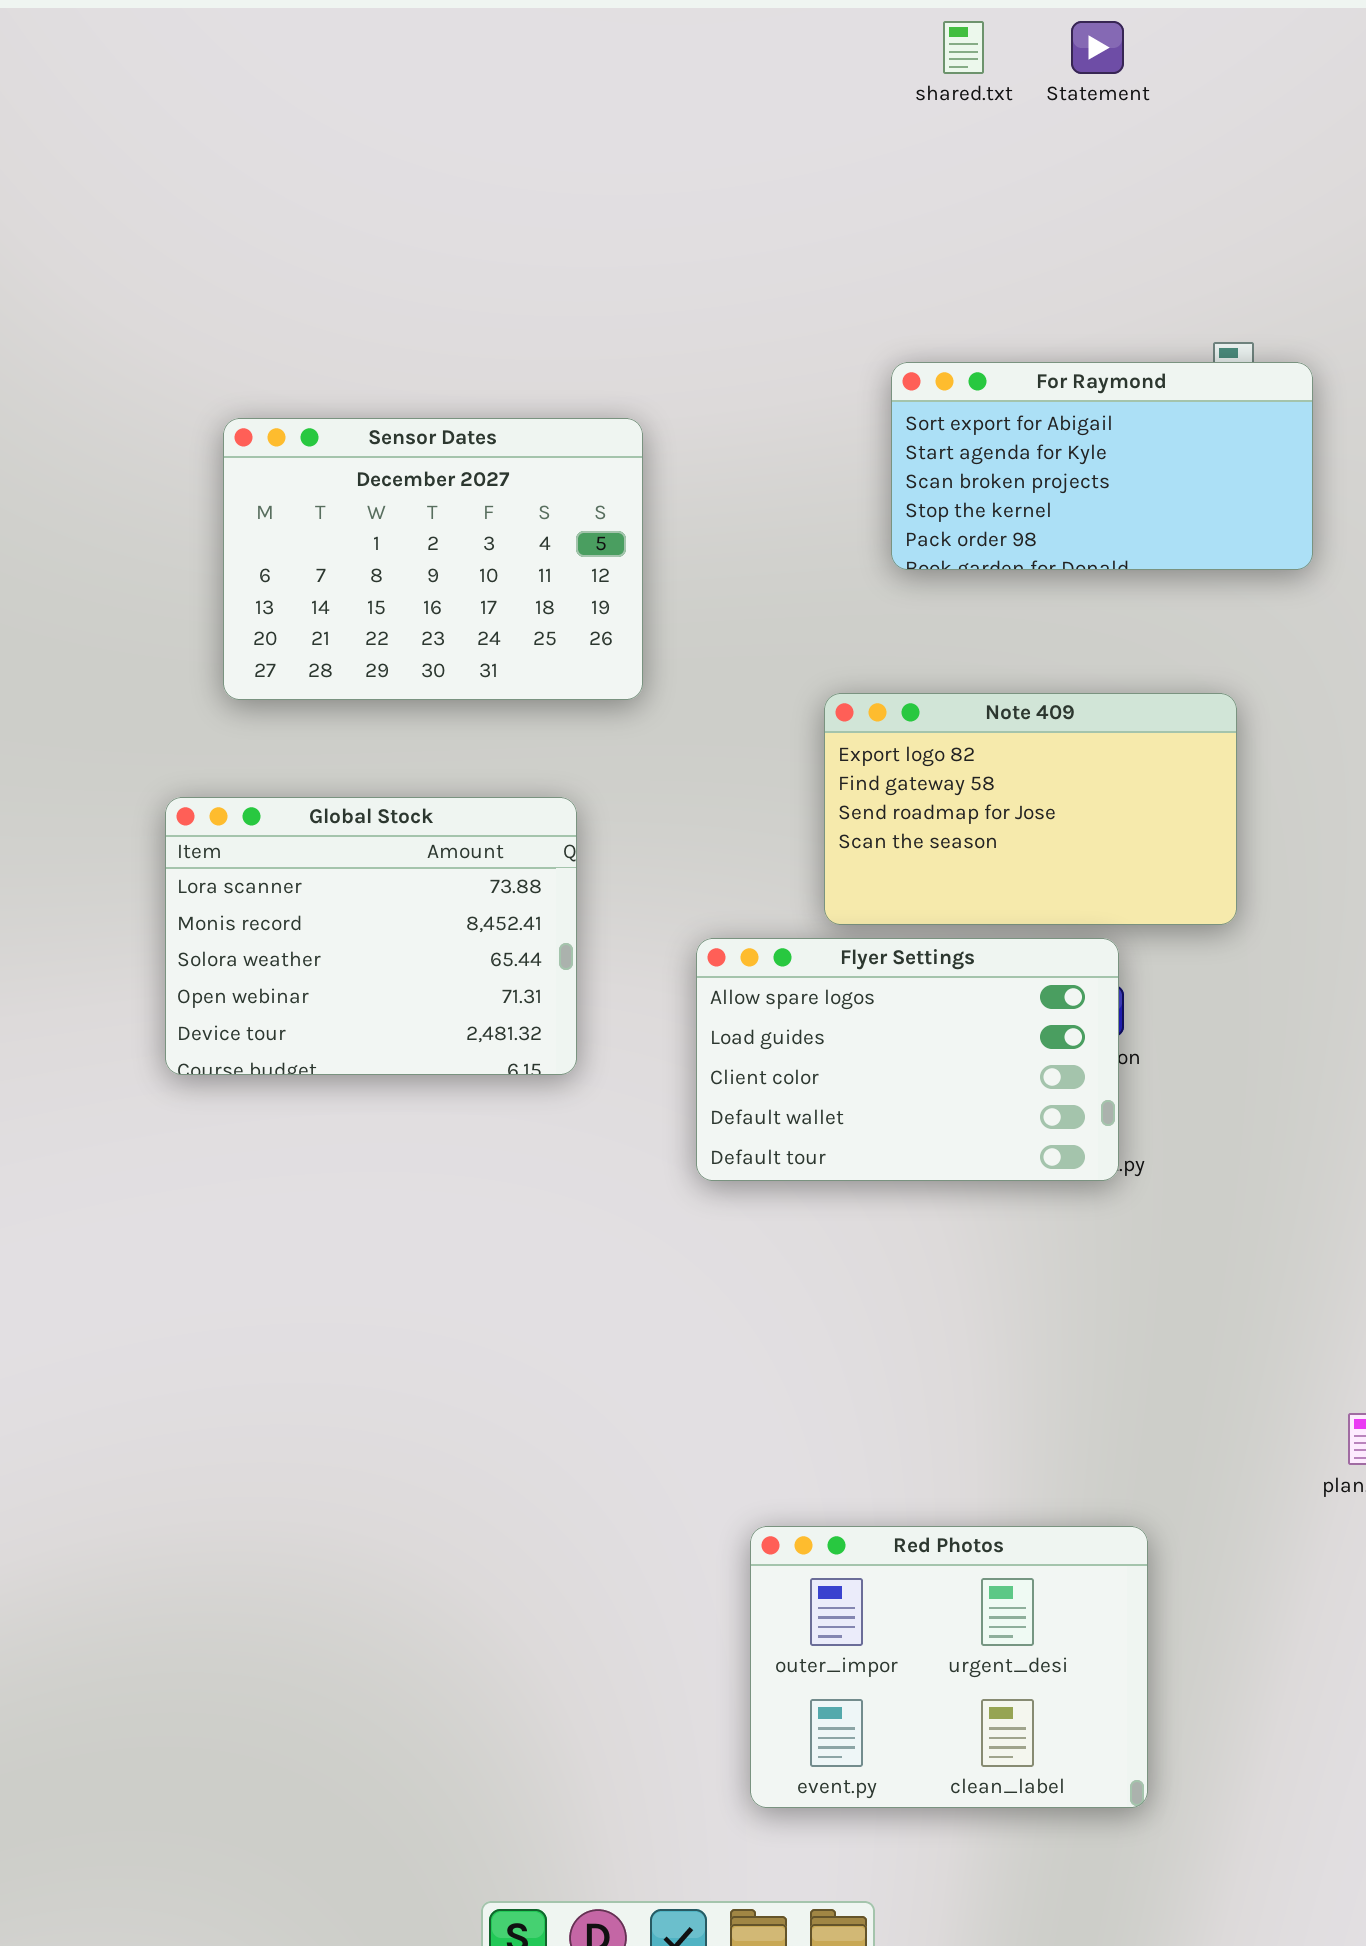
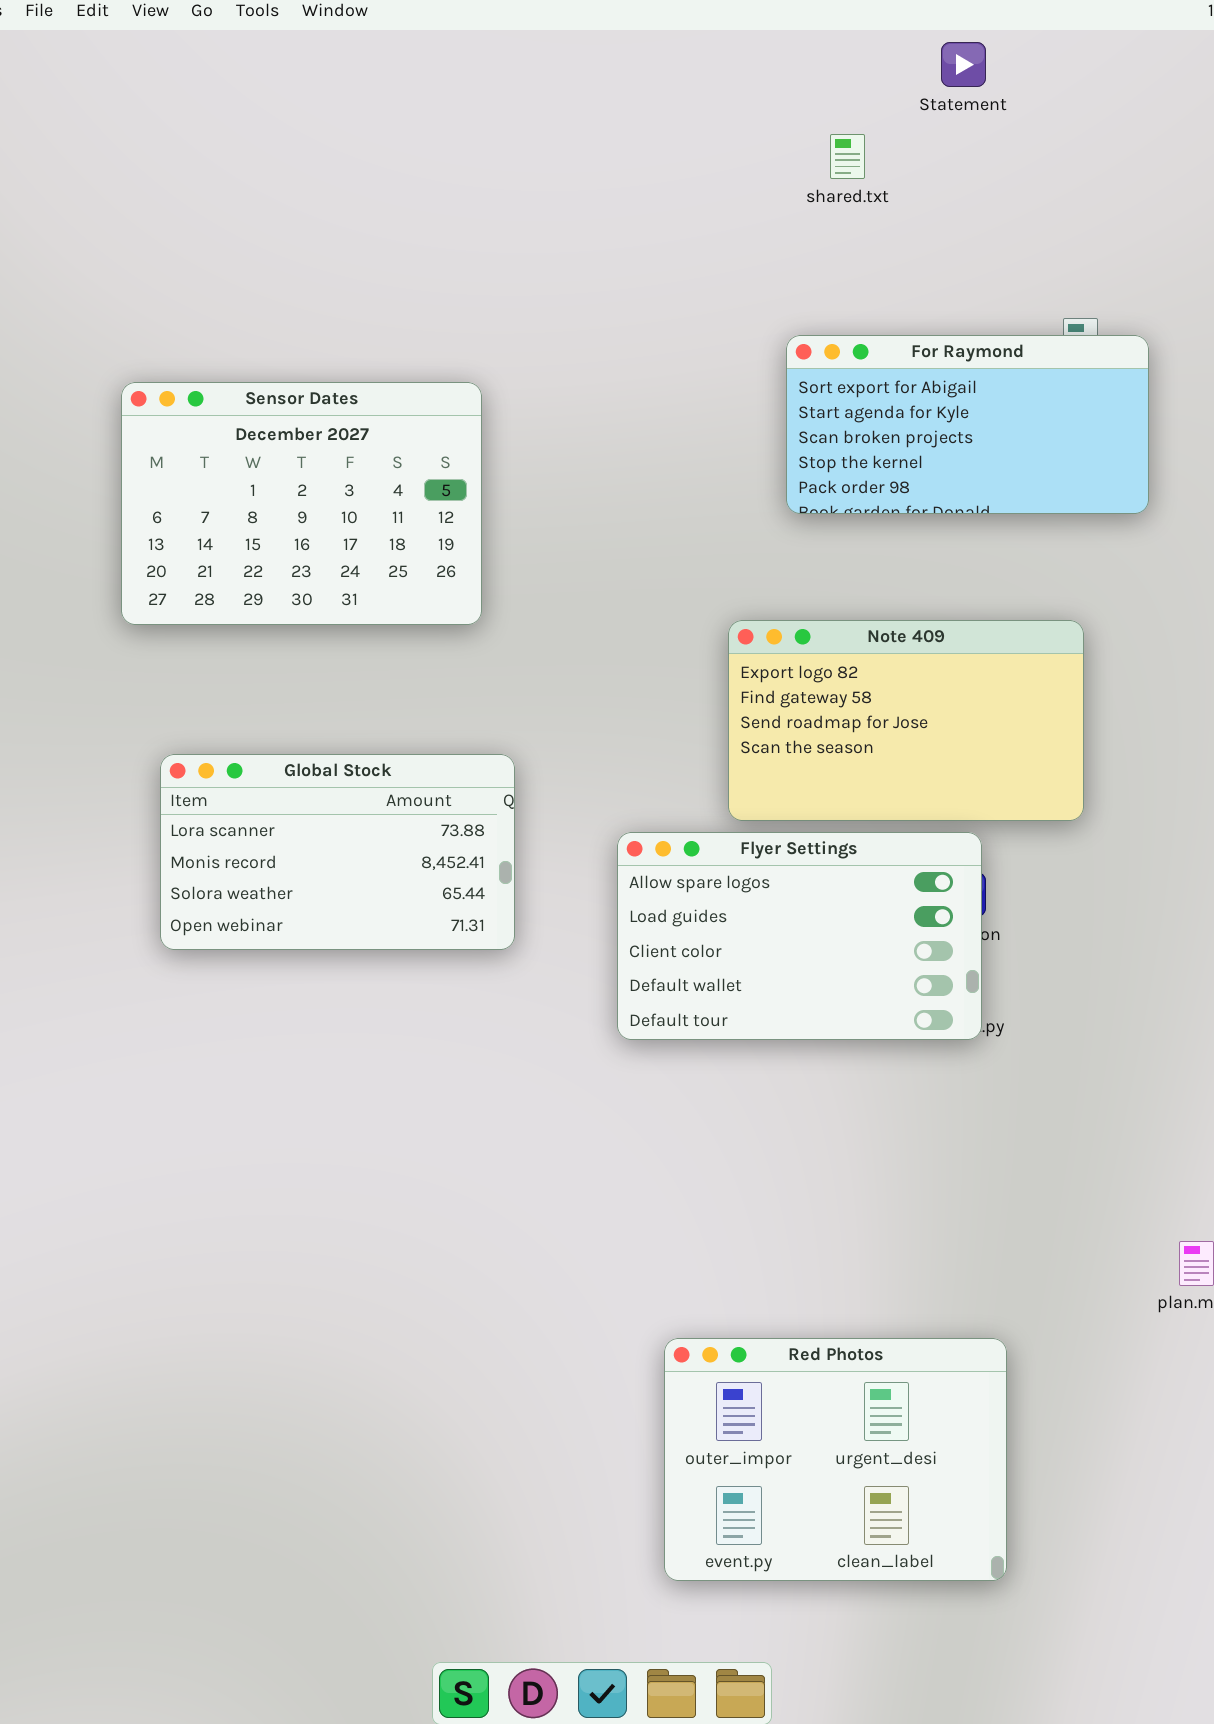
shared.txt: [943,21,984,74] -> [830,134,865,179], moved
Sensor Dates: [223,418,643,700] -> [121,382,482,625], moved
Global Stock: [165,797,577,1075] -> [160,754,515,950], resized

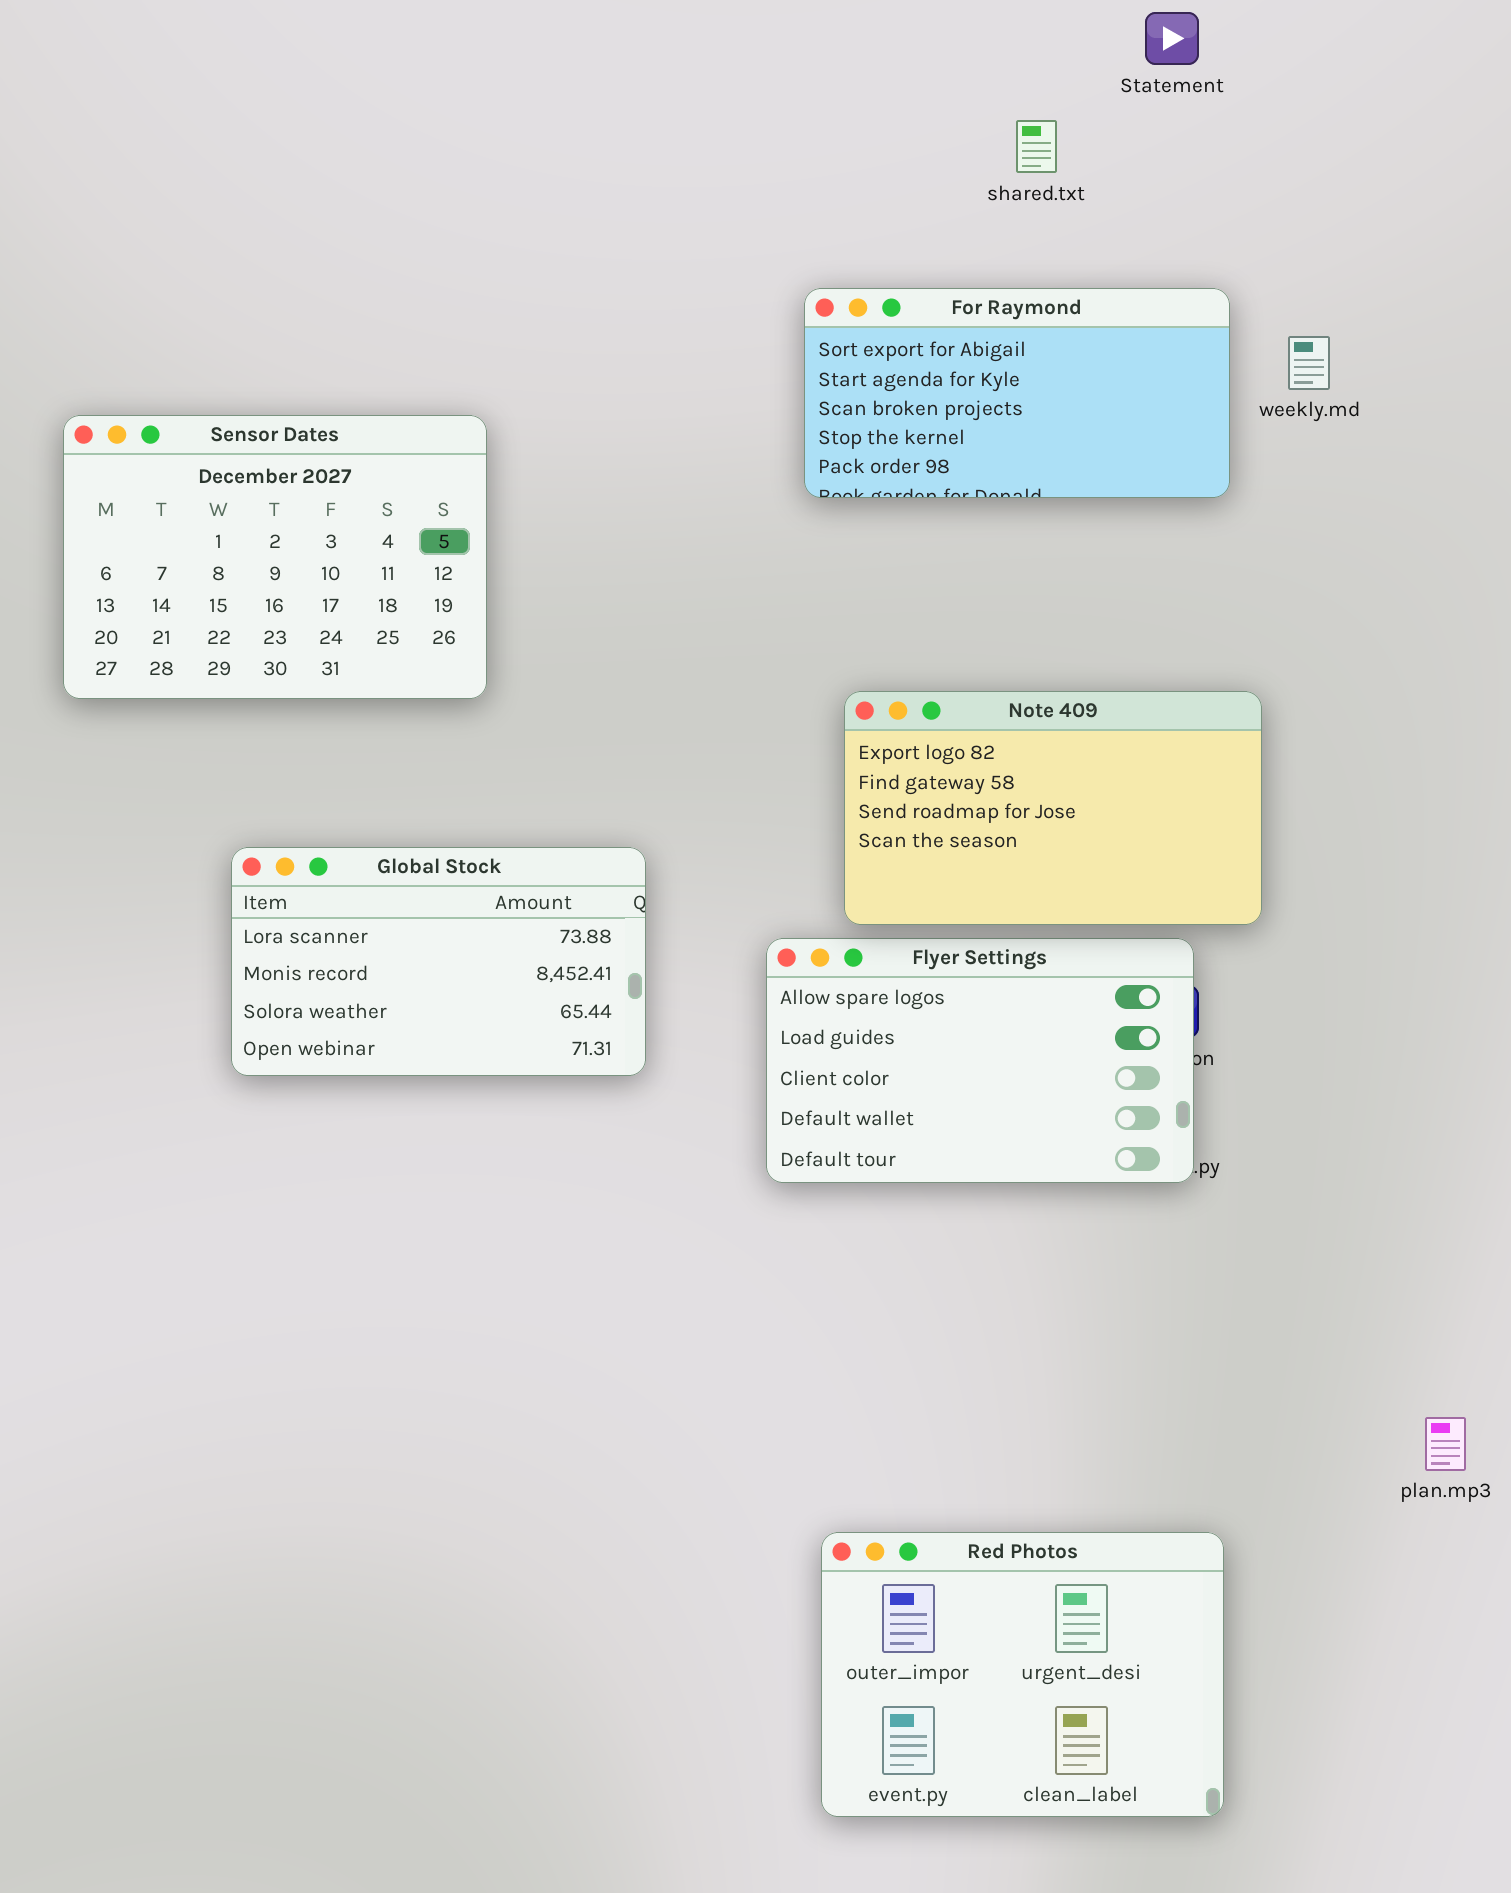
For Raymond: [786,335,1149,514] -> [804,288,1230,498], moved
Sensor Dates: [121,382,482,625] -> [63,415,487,699], moved
Note 409: [728,620,1084,821] -> [844,691,1262,925], moved

